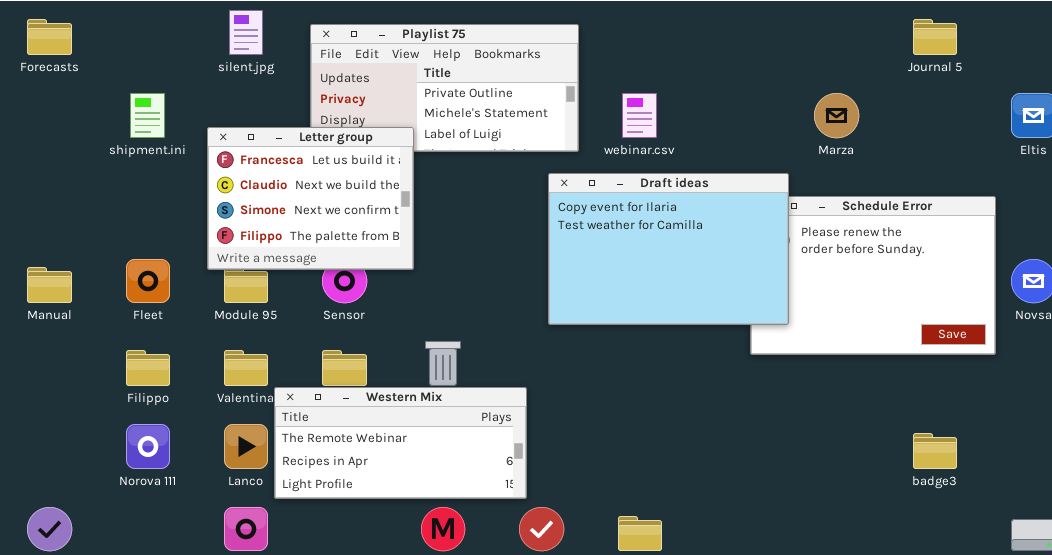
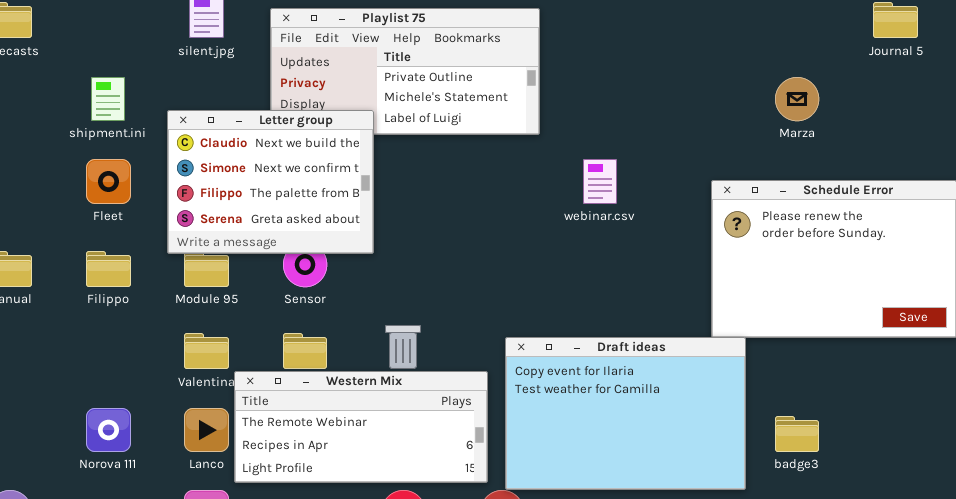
webinar.csv: [622,93,657,138] -> [583,159,617,204], moved
Letter group: [207,127,414,270] -> [167,110,374,254], scrolled down 1 row
Draft ideas: [548,173,789,325] -> [505,337,746,490], moved
Fleet: [126,259,170,303] -> [86,159,131,204], moved
Filippo: [126,350,170,386] -> [86,251,131,287], moved
badge3: [913,433,957,469] -> [775,416,819,452], moved

